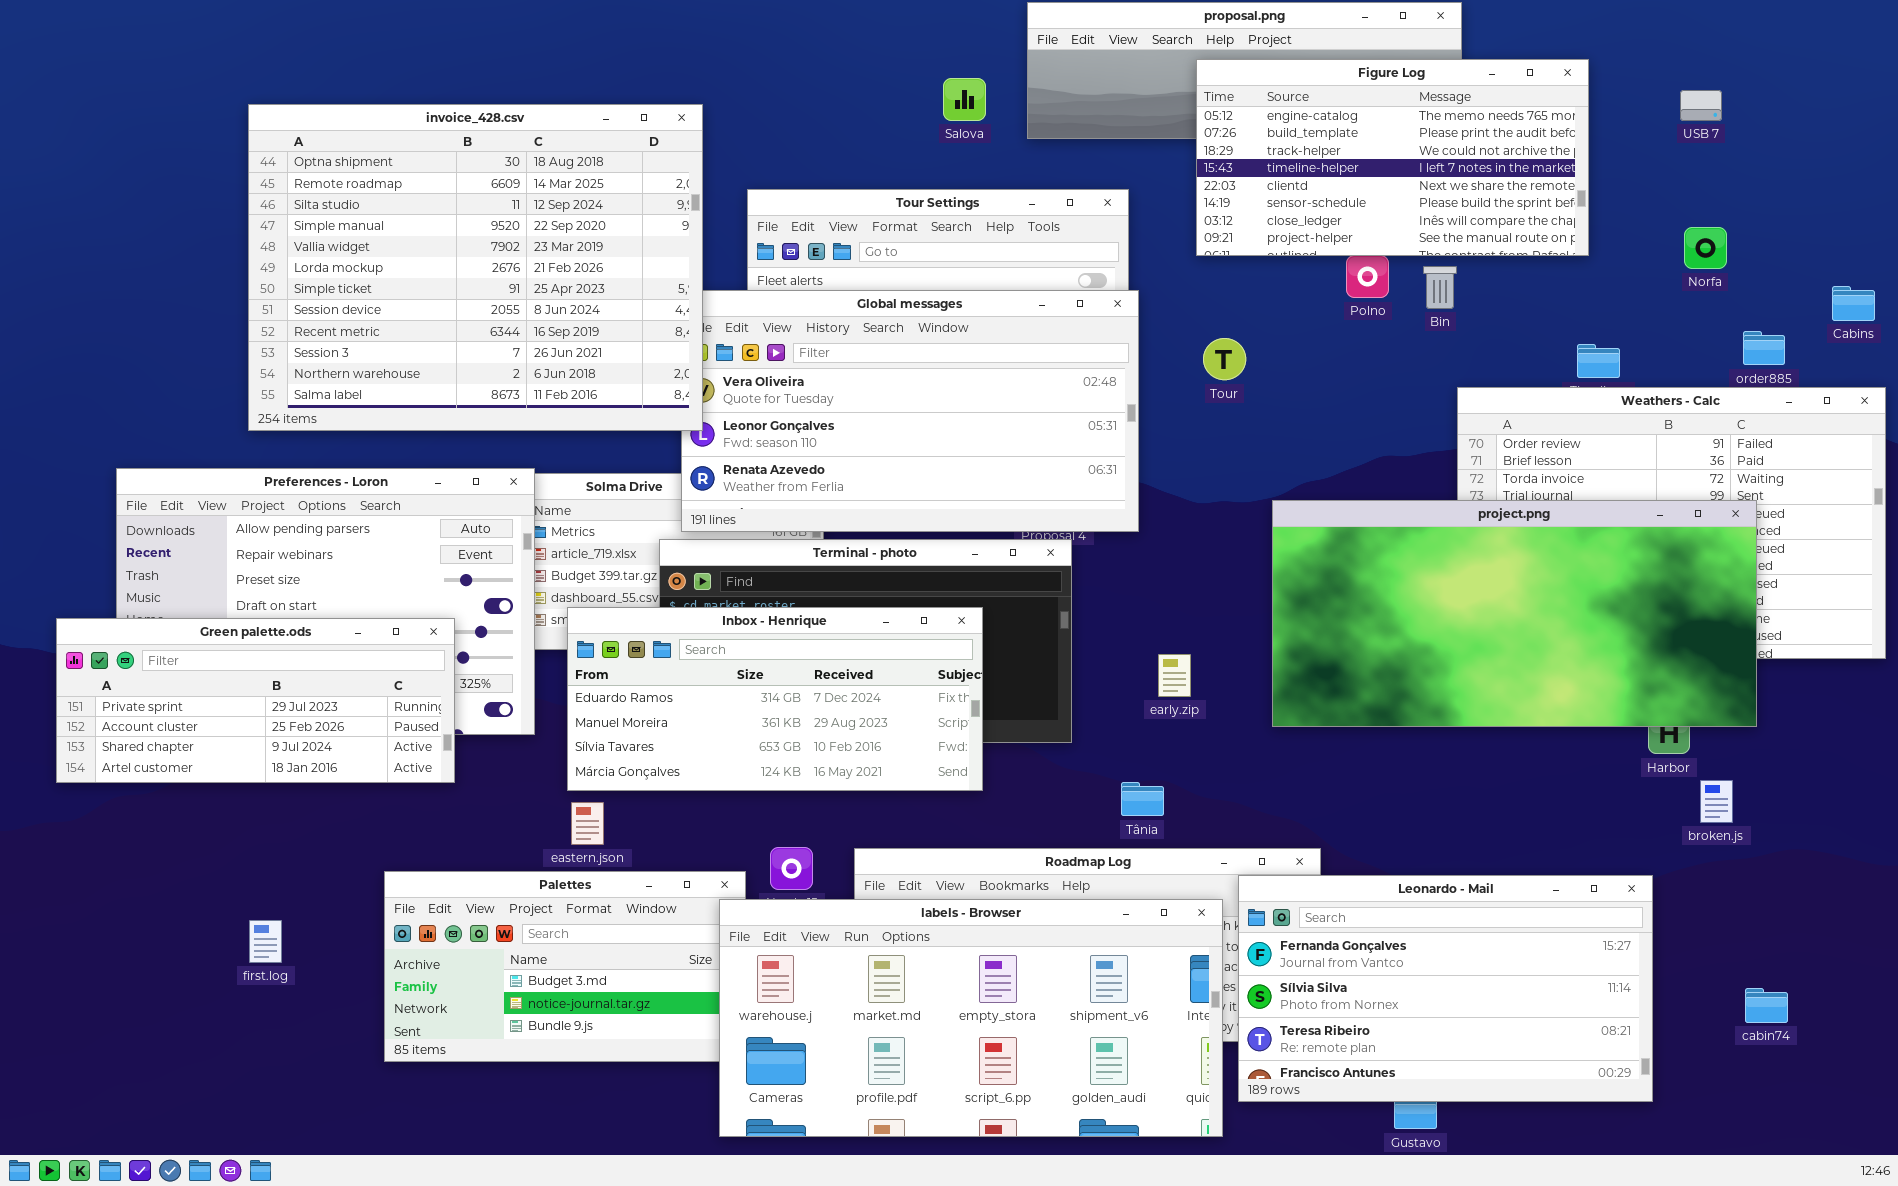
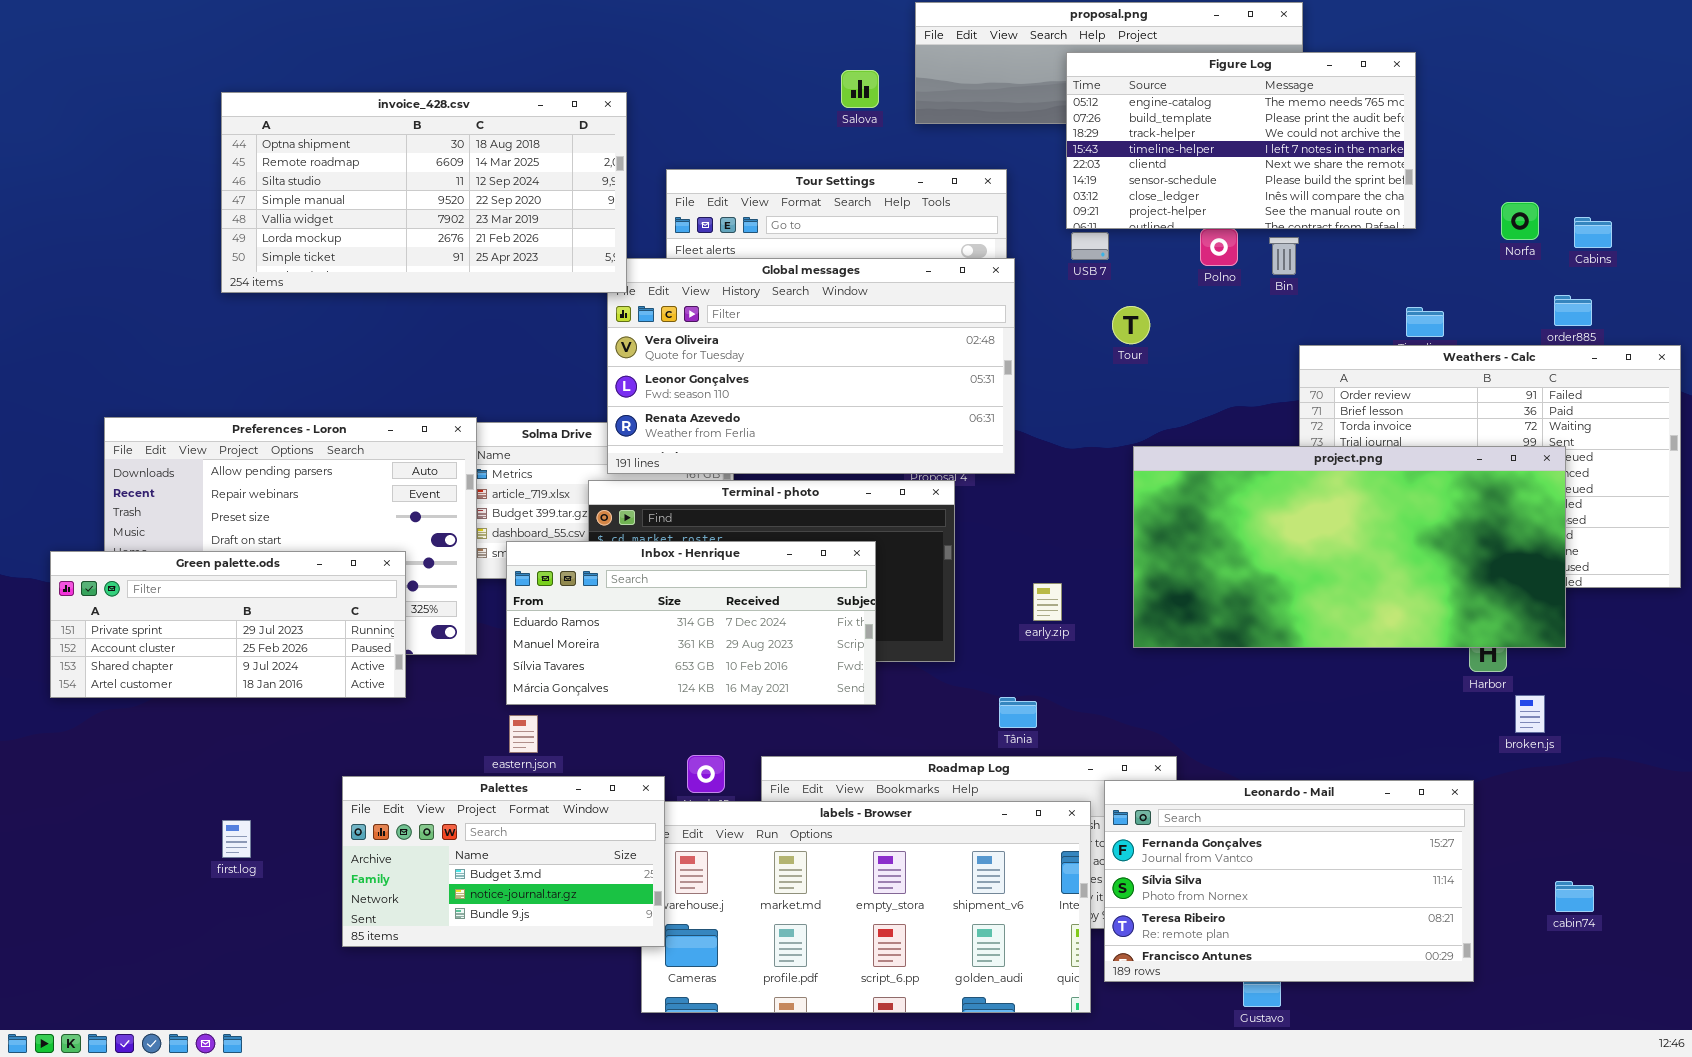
USB 7: [1680,90,1722,121] -> [1071,232,1109,260], moved
invoice_428.csv: [248,104,703,431] -> [221,92,627,293], resized
Cabins: [1832,286,1875,321] -> [1574,217,1612,248], moved
Tour: [1203,338,1246,380] -> [1112,306,1150,344], moved
Palettes: [384,871,746,1062] -> [342,776,665,947], raised

